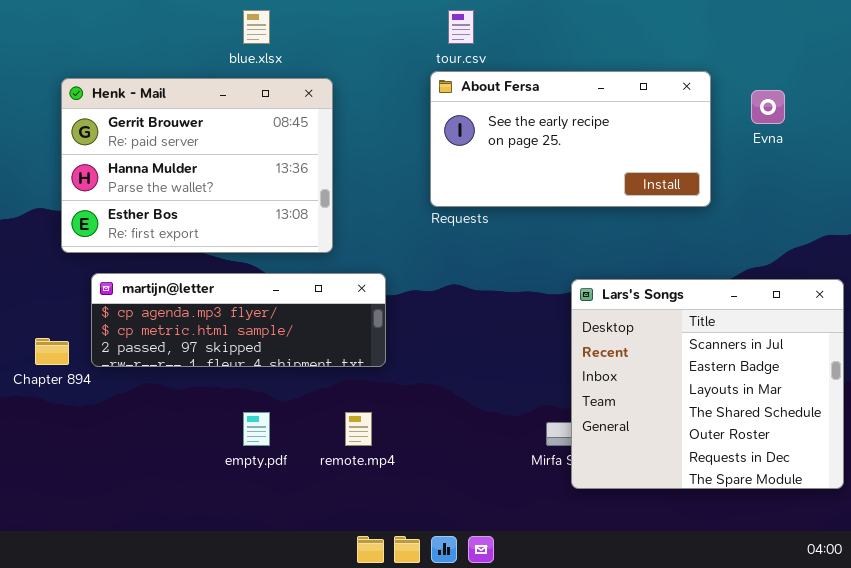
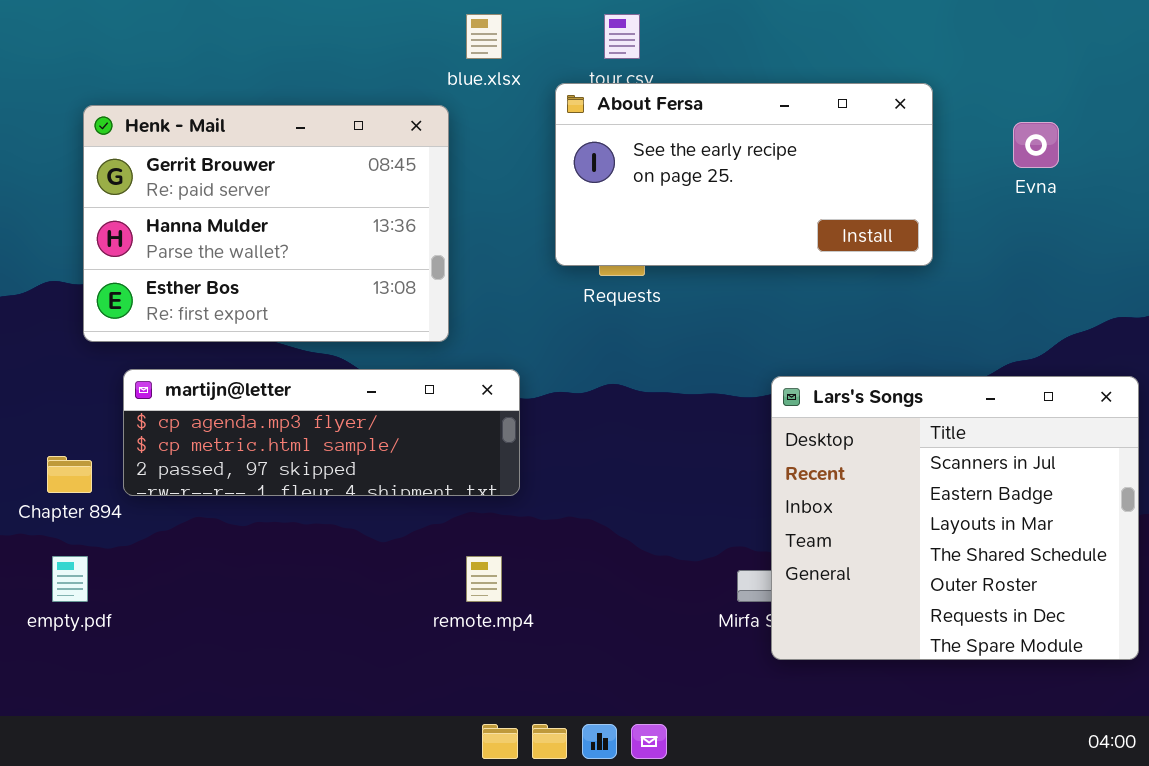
blue.xlsx: [243,10,270,44] -> [466,14,502,59], moved
About Fersa: [430,71,711,207] -> [555,83,933,266], moved
empty.pdf: [243,412,270,446] -> [52,556,88,602], moved

